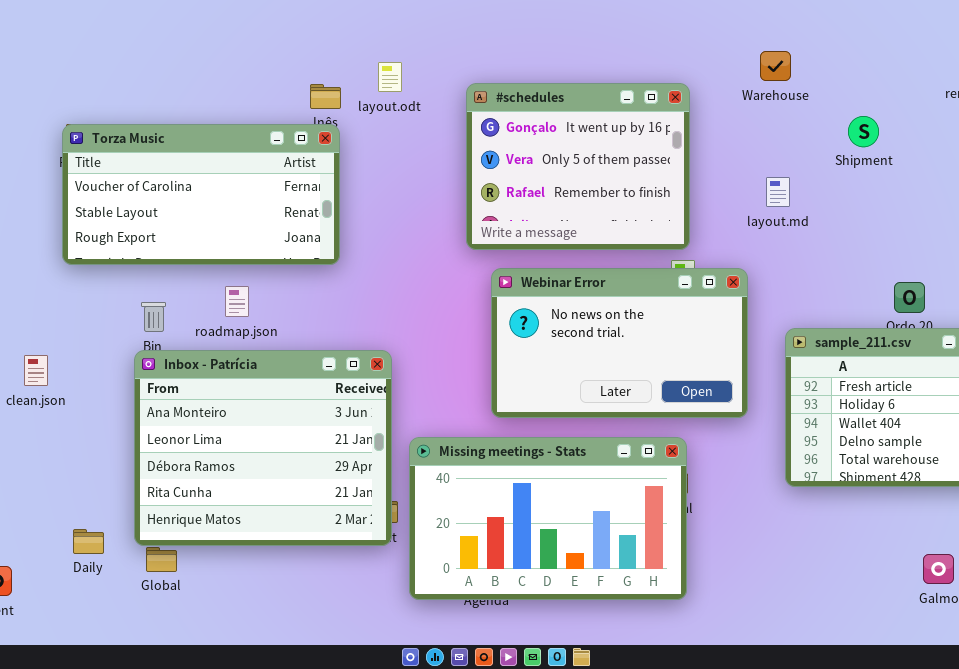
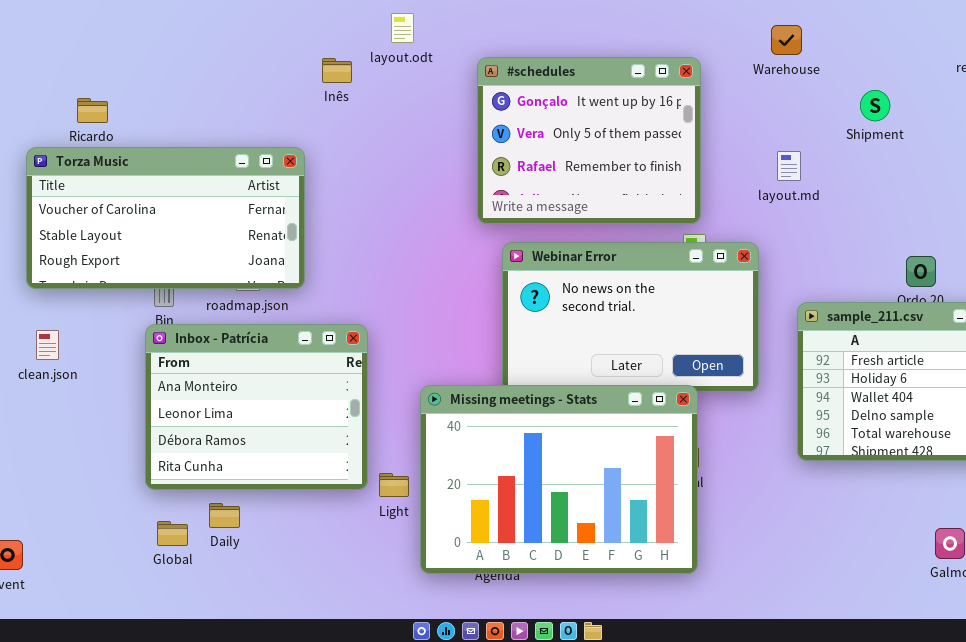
layout.odt: [378,62,402,92] -> [391,13,414,43], moved
Torza Music: [62,124,340,265] -> [26,147,305,289], moved
Inbox - Patrícia: [134,350,392,546] -> [145,324,368,490], resized
Missing meetings - Stats: [409,437,687,600] -> [420,385,698,574], resized
Daily: [73,529,104,554] -> [209,503,240,528], moved

